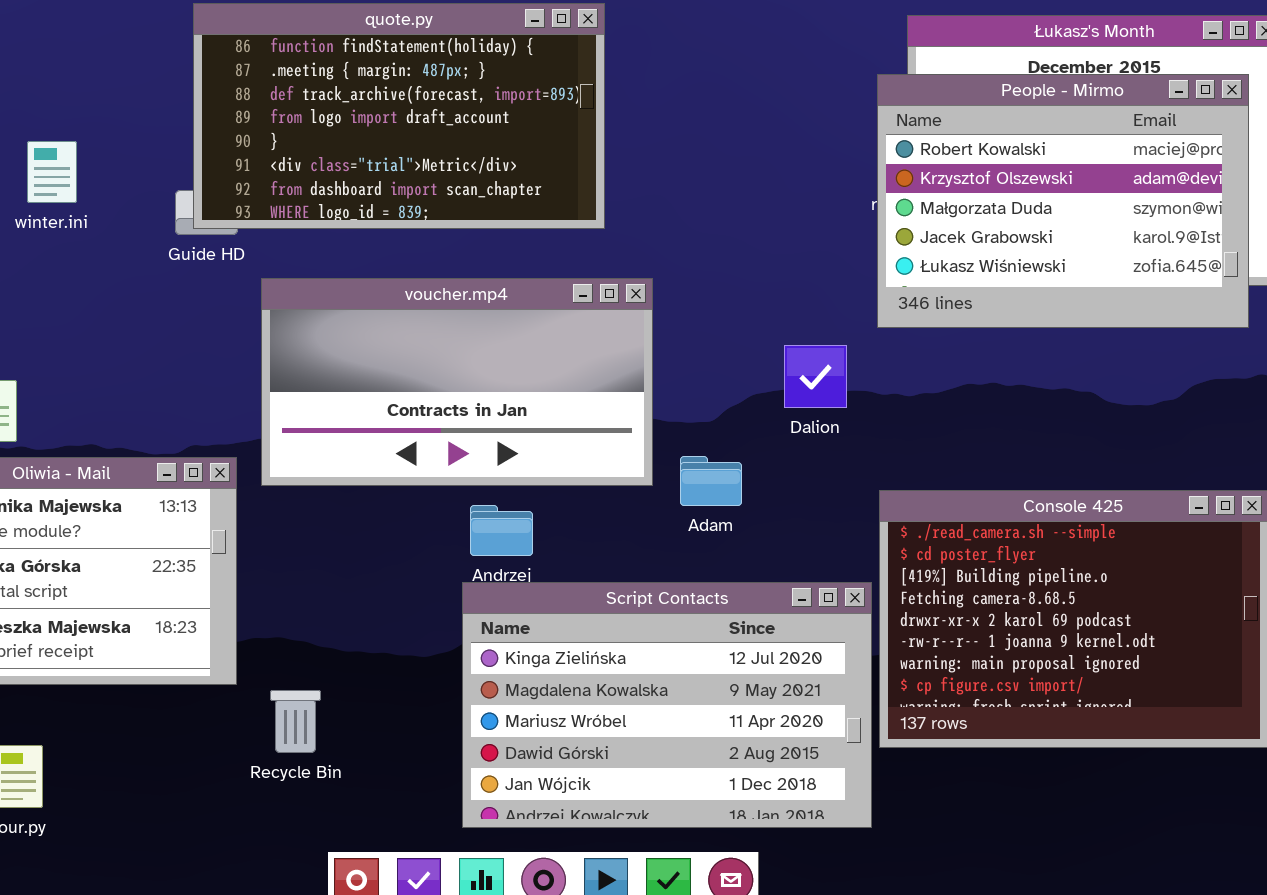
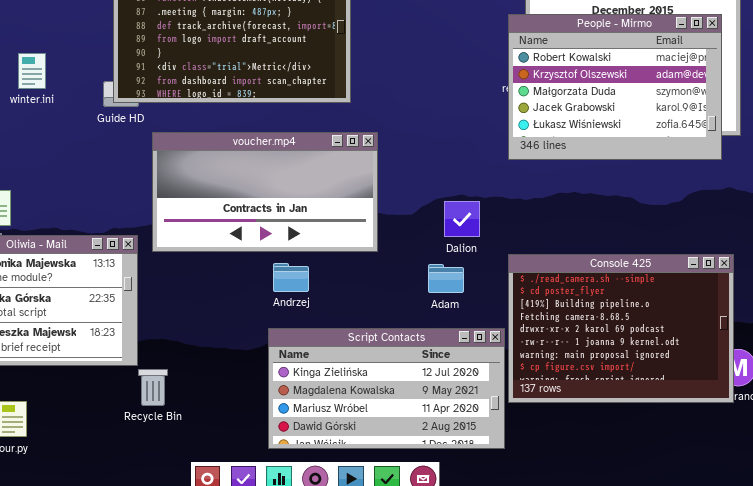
Dalion: [784,345,847,408] -> [444,201,480,237], moved
Adam: [680,456,742,506] -> [428,264,464,293], moved
Script Contacts: [462,582,872,828] -> [268,328,505,449], resized
Recycle Bin: [270,690,321,753] -> [138,369,168,406], moved

